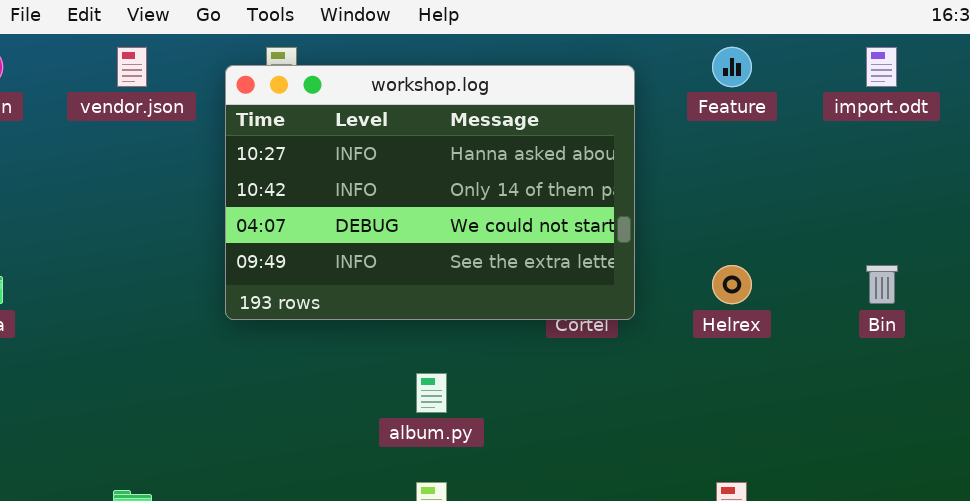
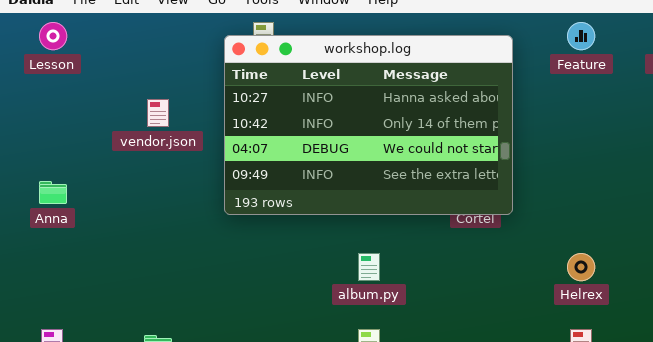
vendor.json: [117,47,147,87] -> [147,99,169,127], moved
Helrex: [712,265,752,304] -> [567,253,595,281], moved

